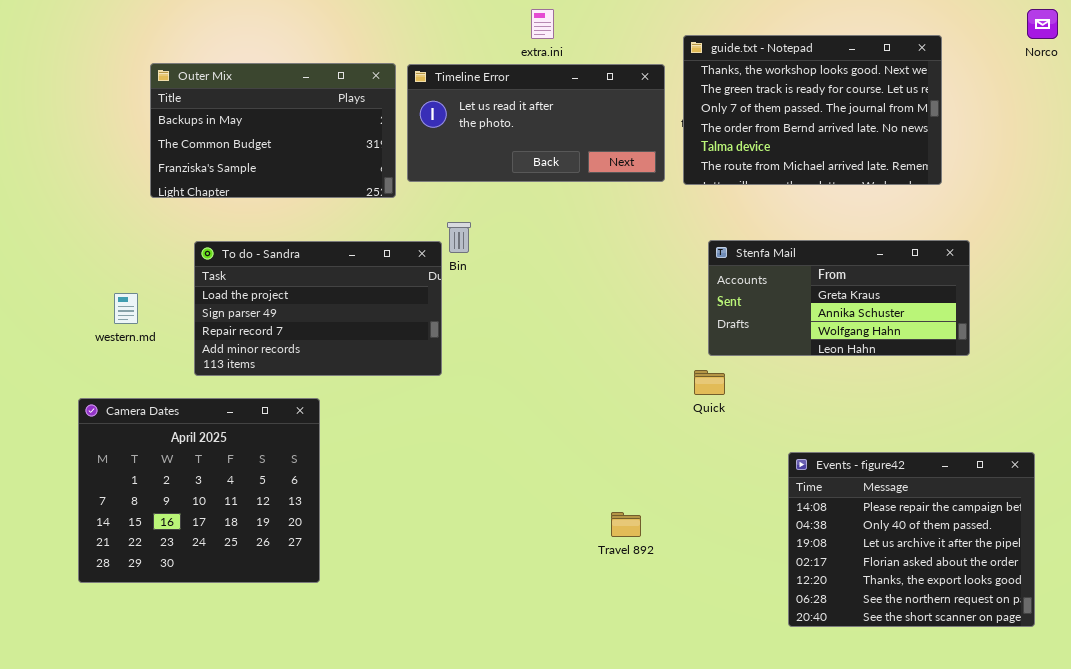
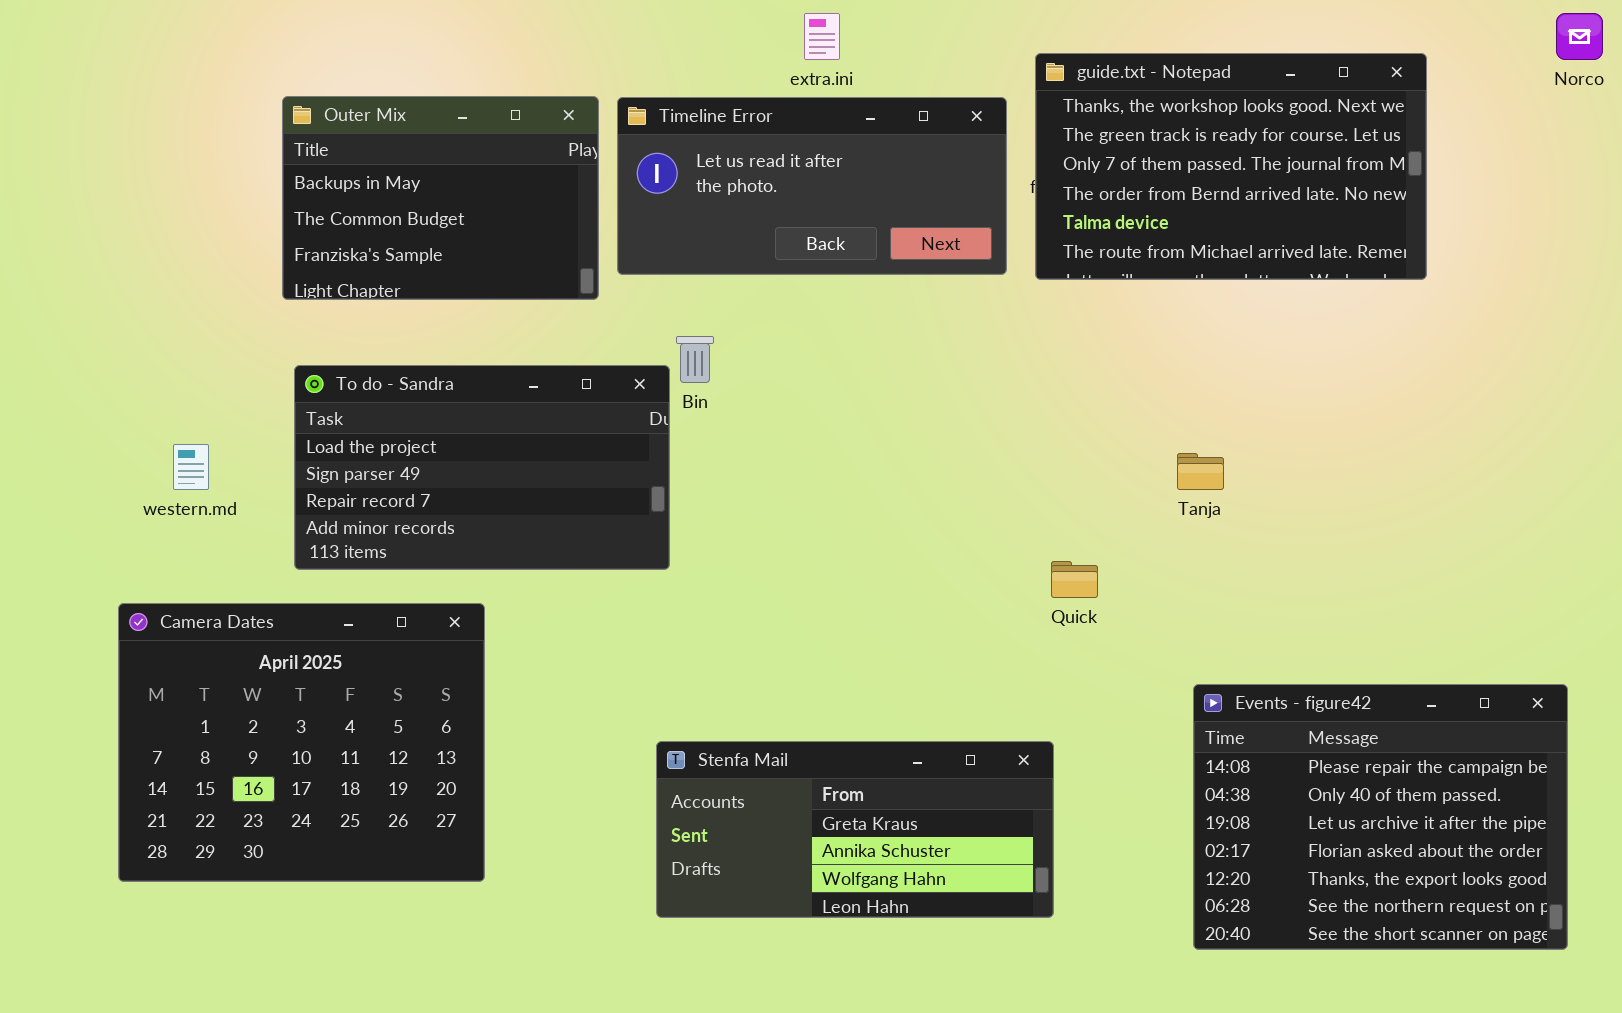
Outer Mix: [150,63,396,198] -> [282,96,599,300], resized
Stenfa Mail: [708,240,970,356] -> [656,741,1054,918], moved

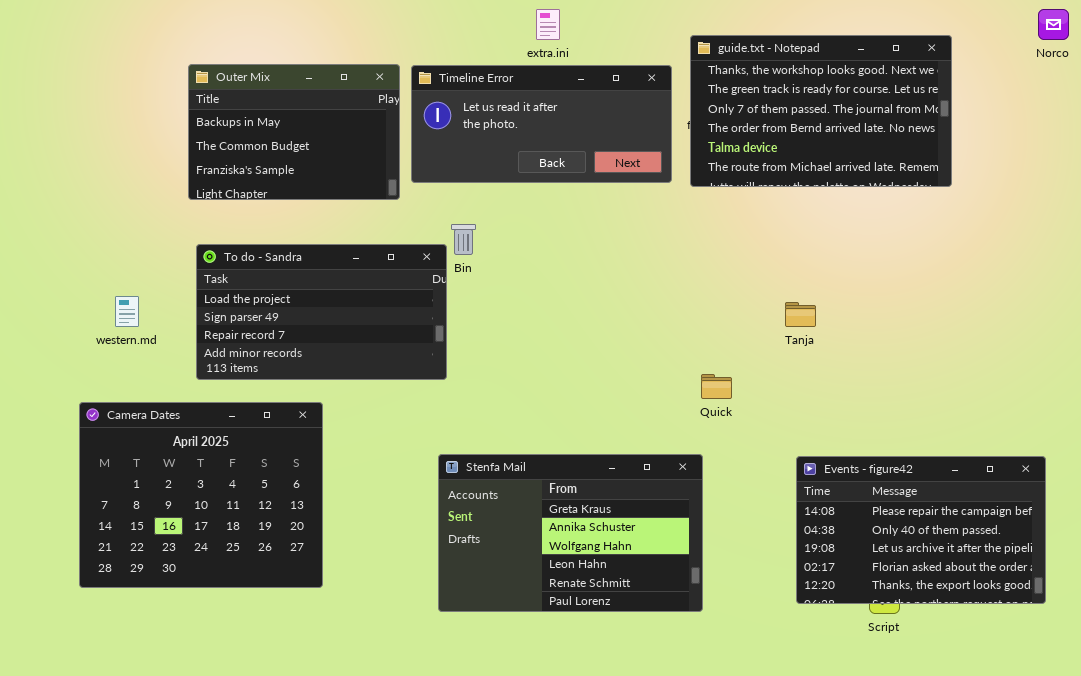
Events - figure42: [1193,684,1568,950] -> [796,456,1046,604], resized
Stenfa Mail: [656,741,1054,918] -> [438,454,703,612], resized

